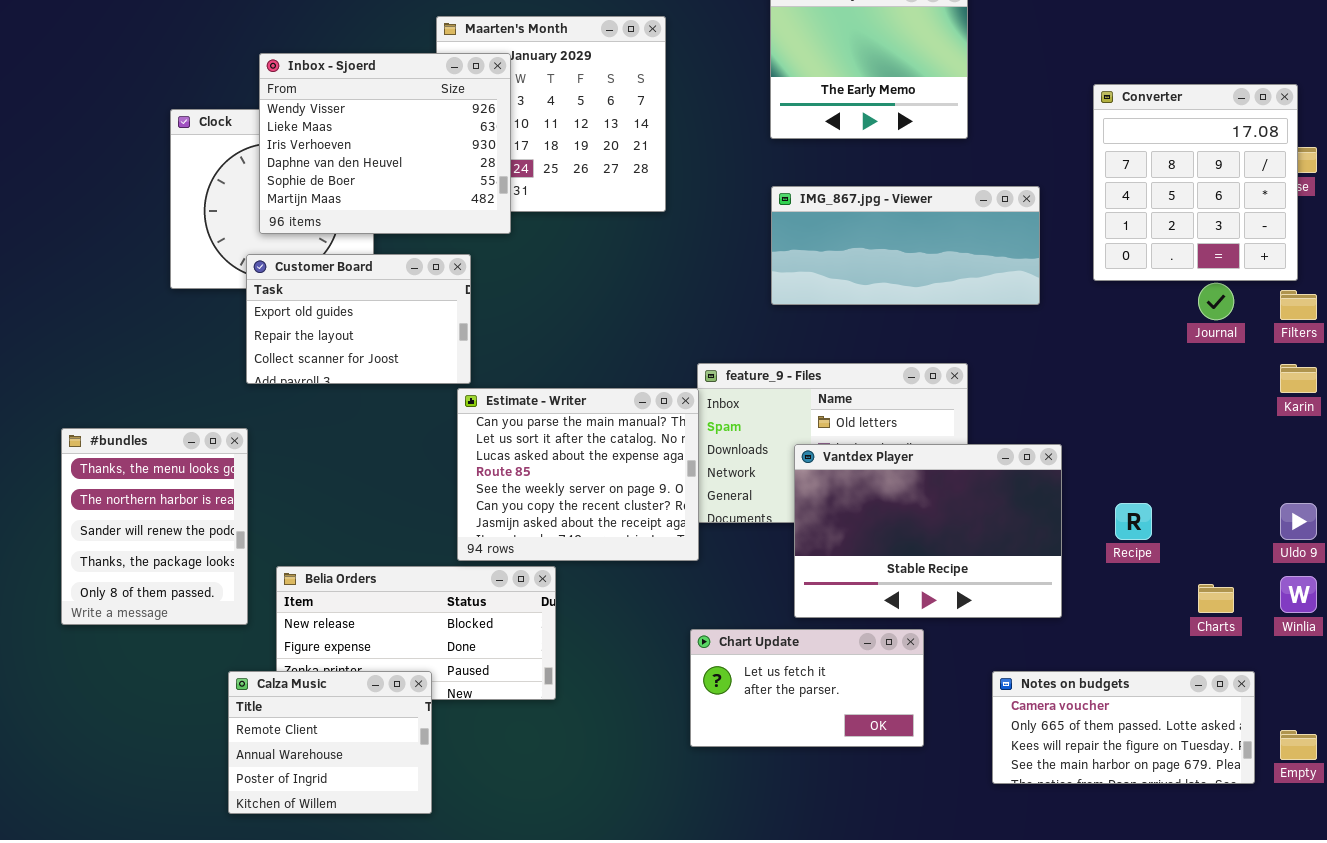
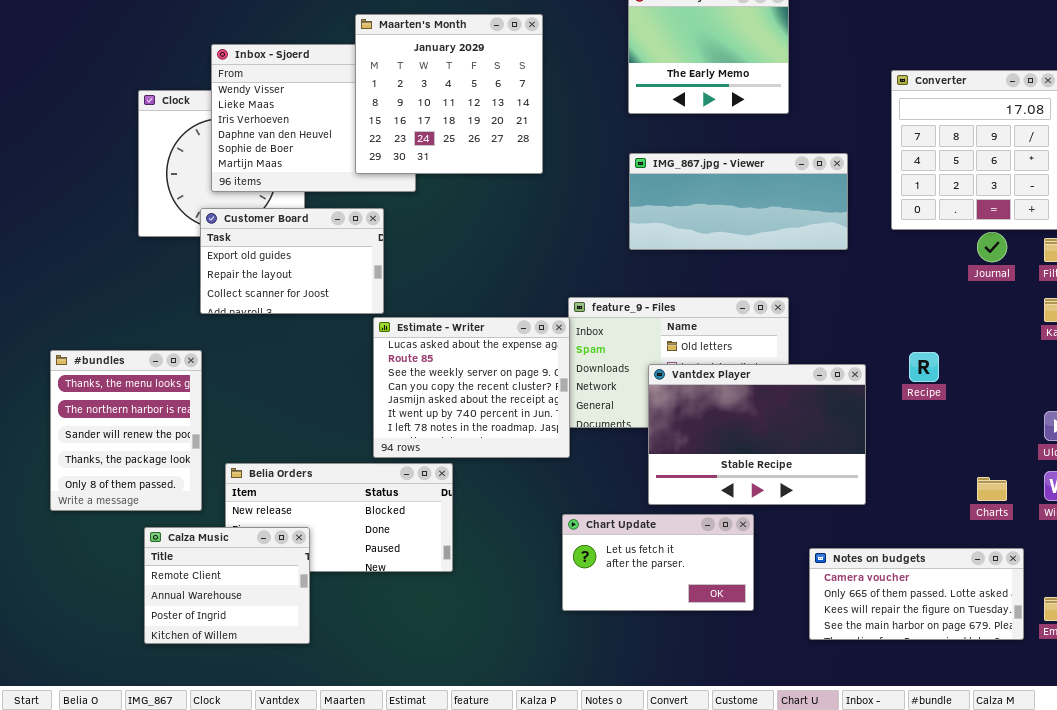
Maarten's Month: [436,16,666,212] -> [355,14,543,174], raised
Estimate - Writer: [457,388,699,561] -> [373,317,570,458], scrolled down 2 rows
Recipe: [1115,503,1152,540] -> [909,352,939,382], moved
Calza Music: [228,671,432,814] -> [144,527,310,644], moved

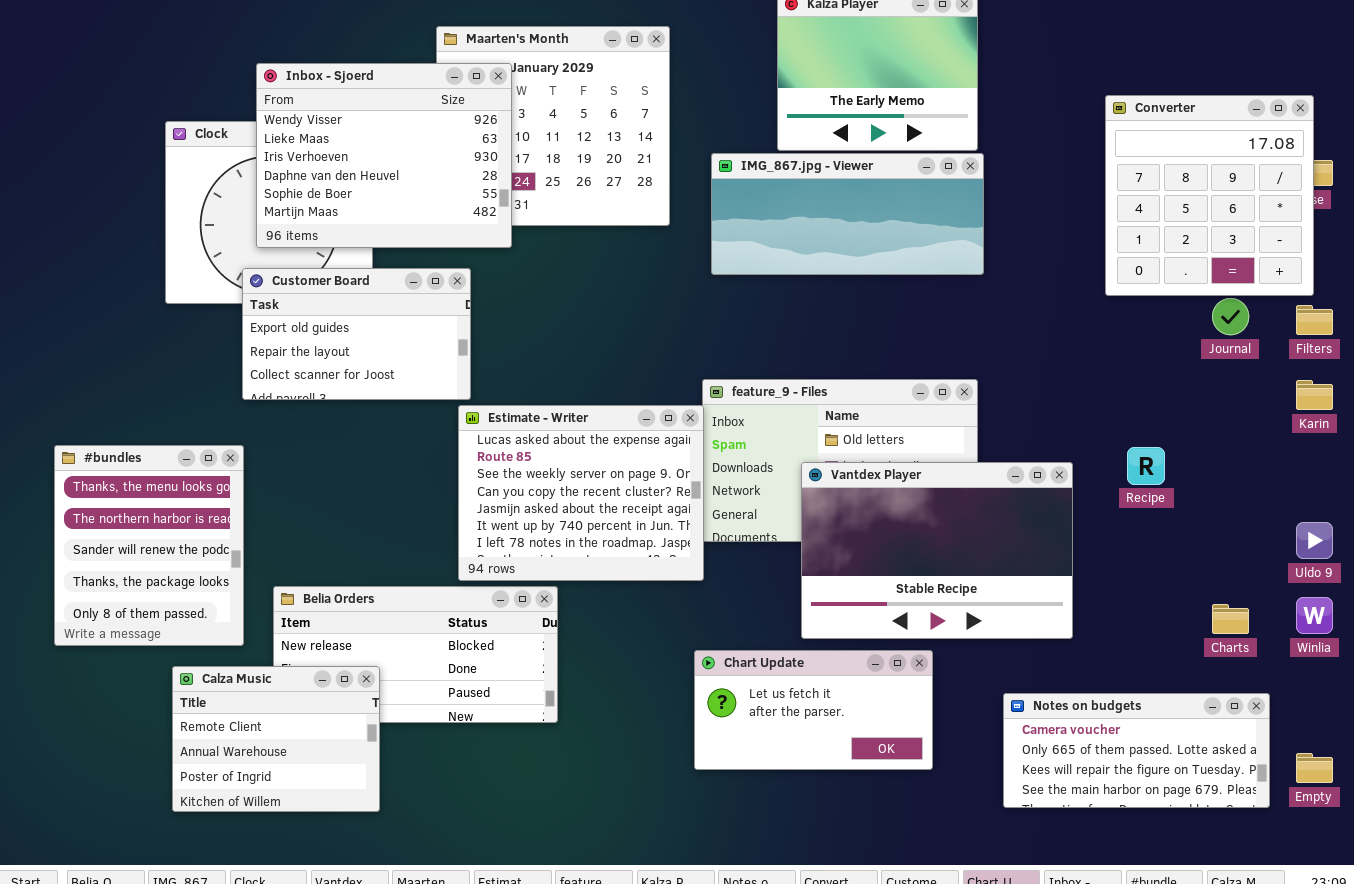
Inbox - Sjoerd: [211,44,416,192] -> [256,63,512,248], raised
IMG_867.jpg - Viewer: [629,153,848,250] -> [711,153,984,275], moved

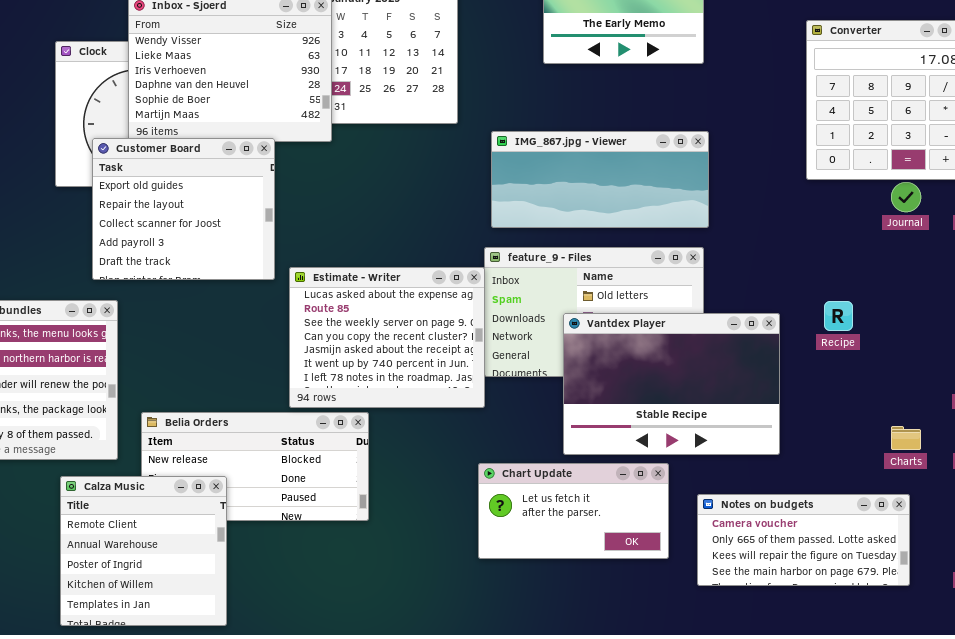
IMG_867.jpg - Viewer: [711,153,984,275] -> [491,131,709,228], moved
Customer Board: [242,268,471,400] -> [92,138,275,280], moved, resized
Calza Music: [172,666,380,812] -> [60,476,227,626], resized
Notes on budgets: [1003,693,1270,808] -> [697,494,910,586], moved

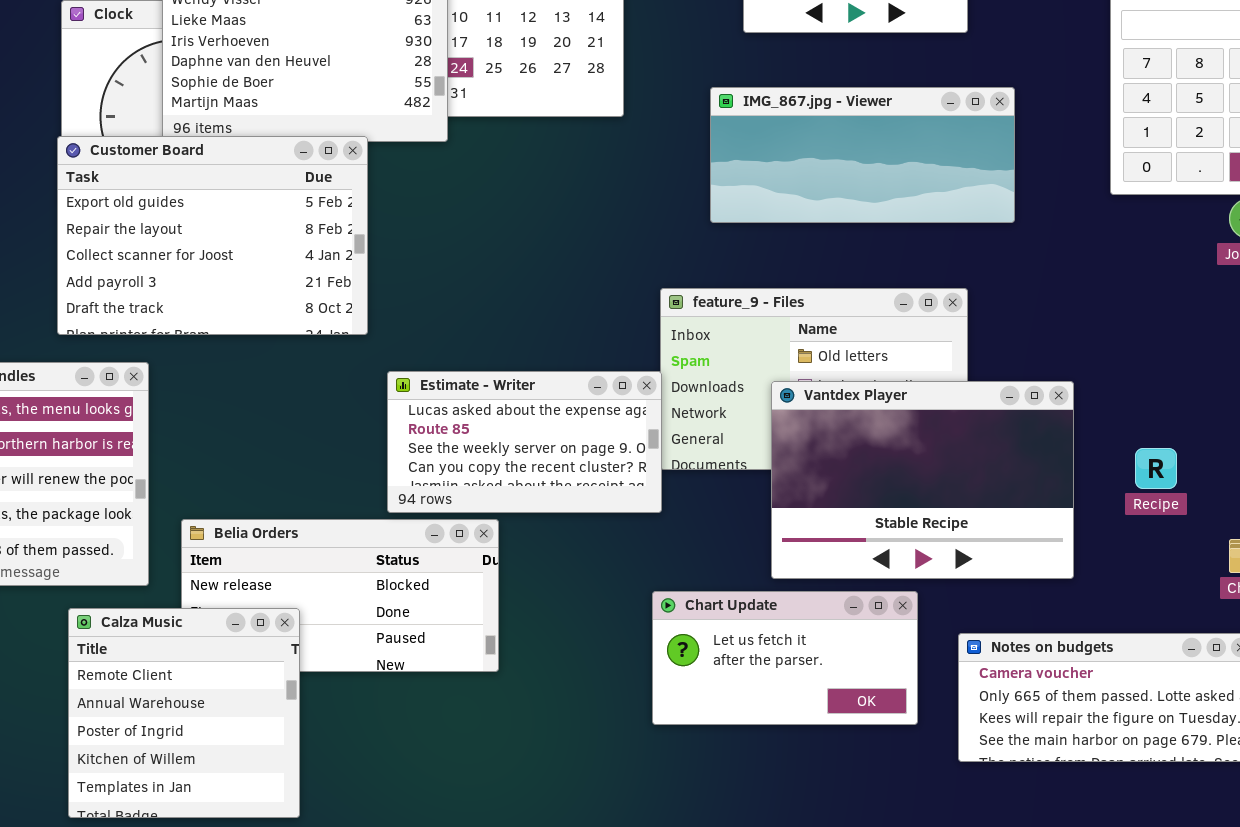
IMG_867.jpg - Viewer: [491,131,709,228] -> [710,87,1015,223], moved
Customer Board: [92,138,275,280] -> [57,136,368,335], resized
Estimate - Writer: [289,267,485,408] -> [387,371,662,513], resized
Recipe: [824,301,853,331] -> [1135,448,1177,489], moved

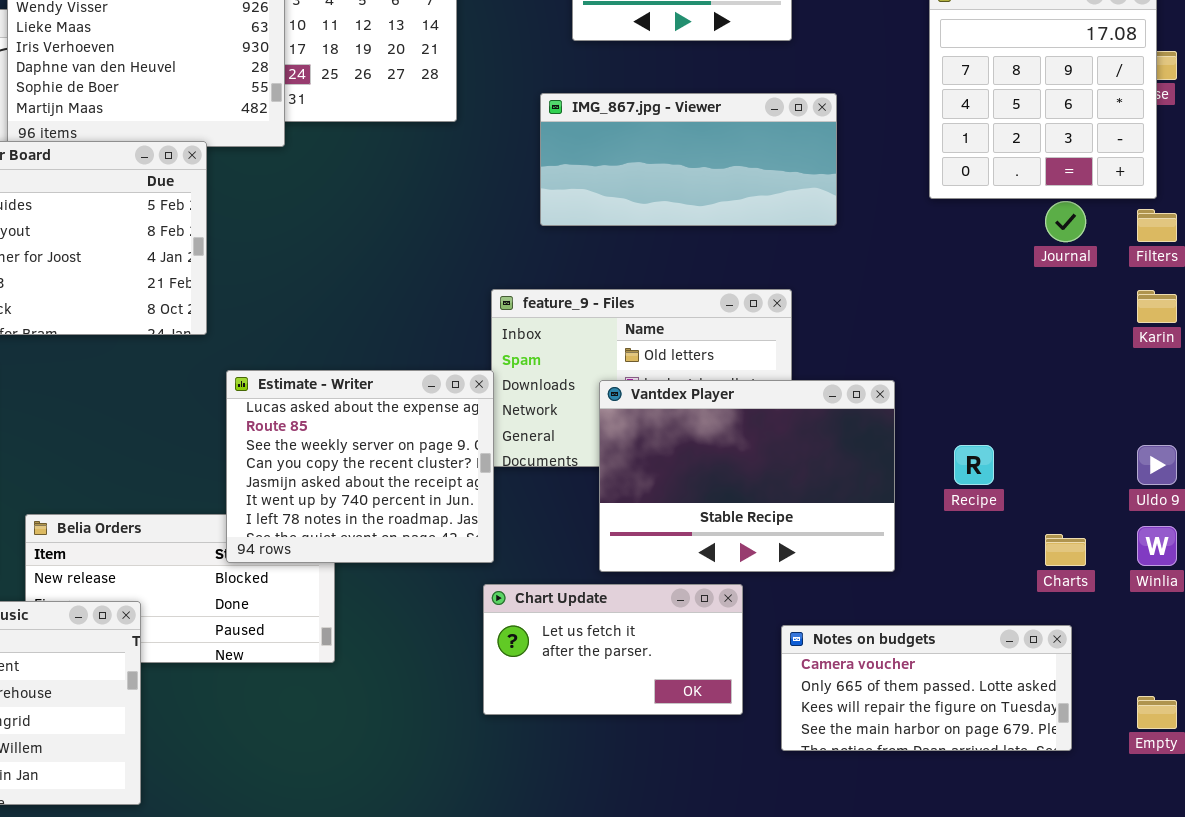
Estimate - Writer: [387,371,662,513] -> [226,370,494,563], resized

